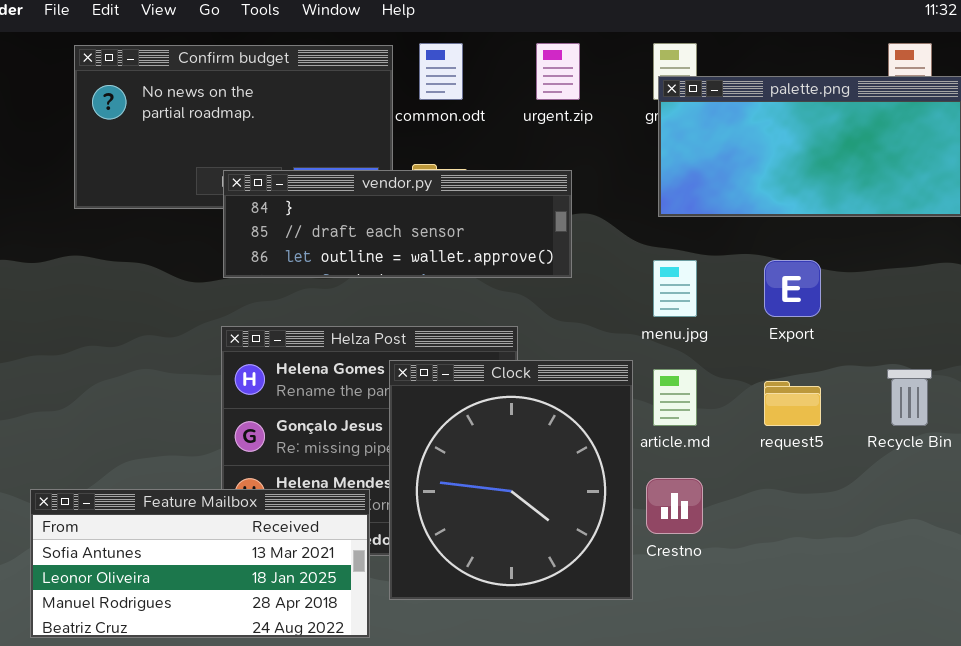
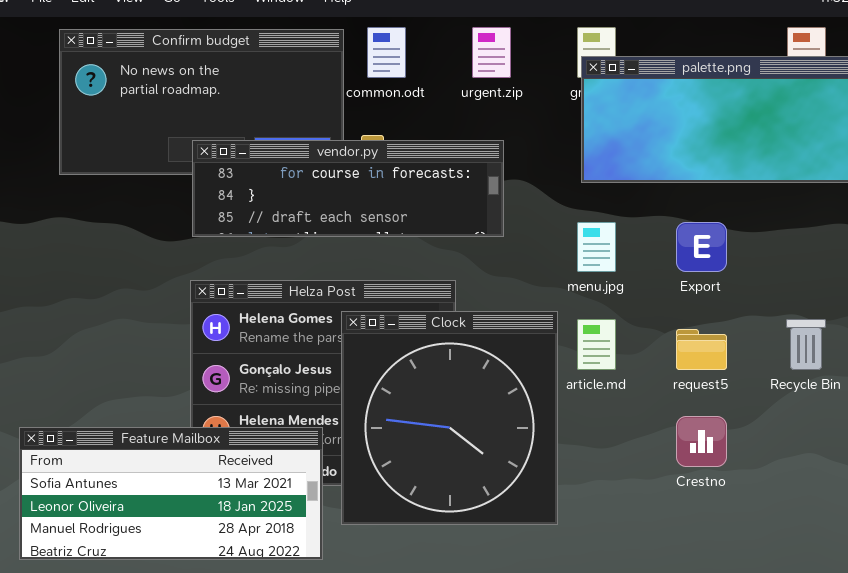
vendor.py: [223,170,572,278] -> [192,140,504,237], scrolled up 1 row
Crestno: [646,478,703,534] -> [676,416,727,467], moved

